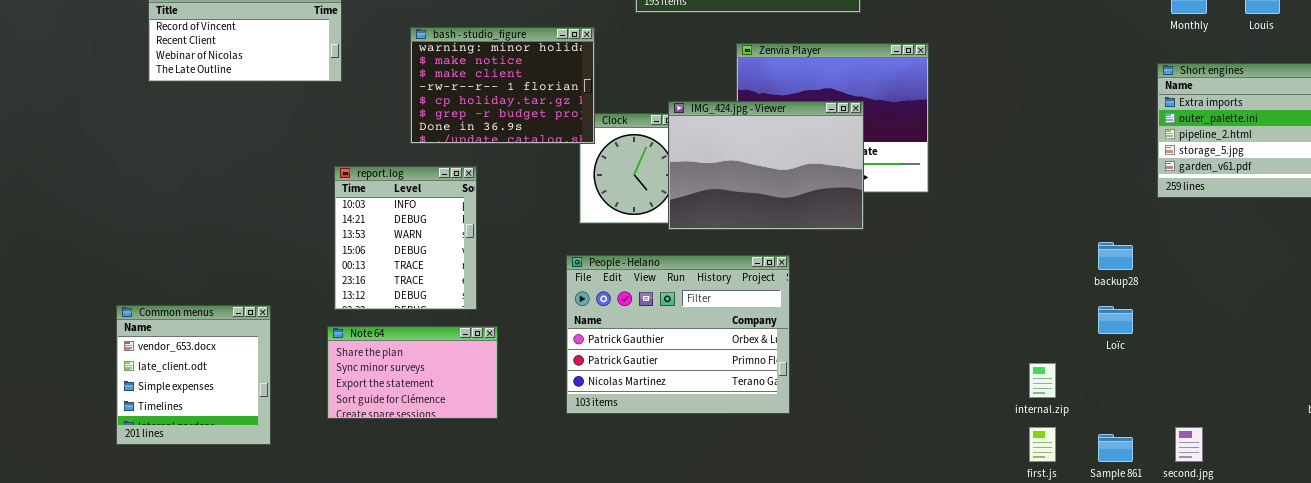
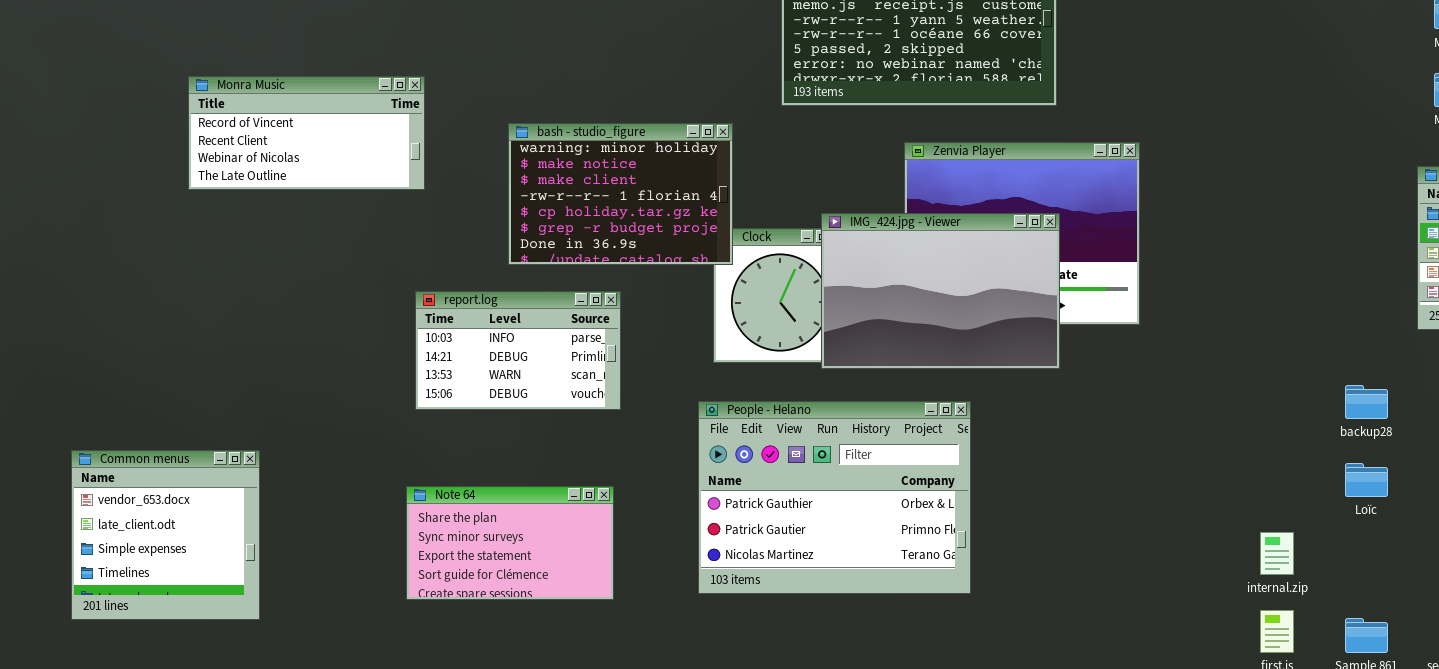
report.log: [334,166,477,310] -> [415,291,621,410], resized
Common menus: [116,305,271,445] -> [71,450,260,620], moved

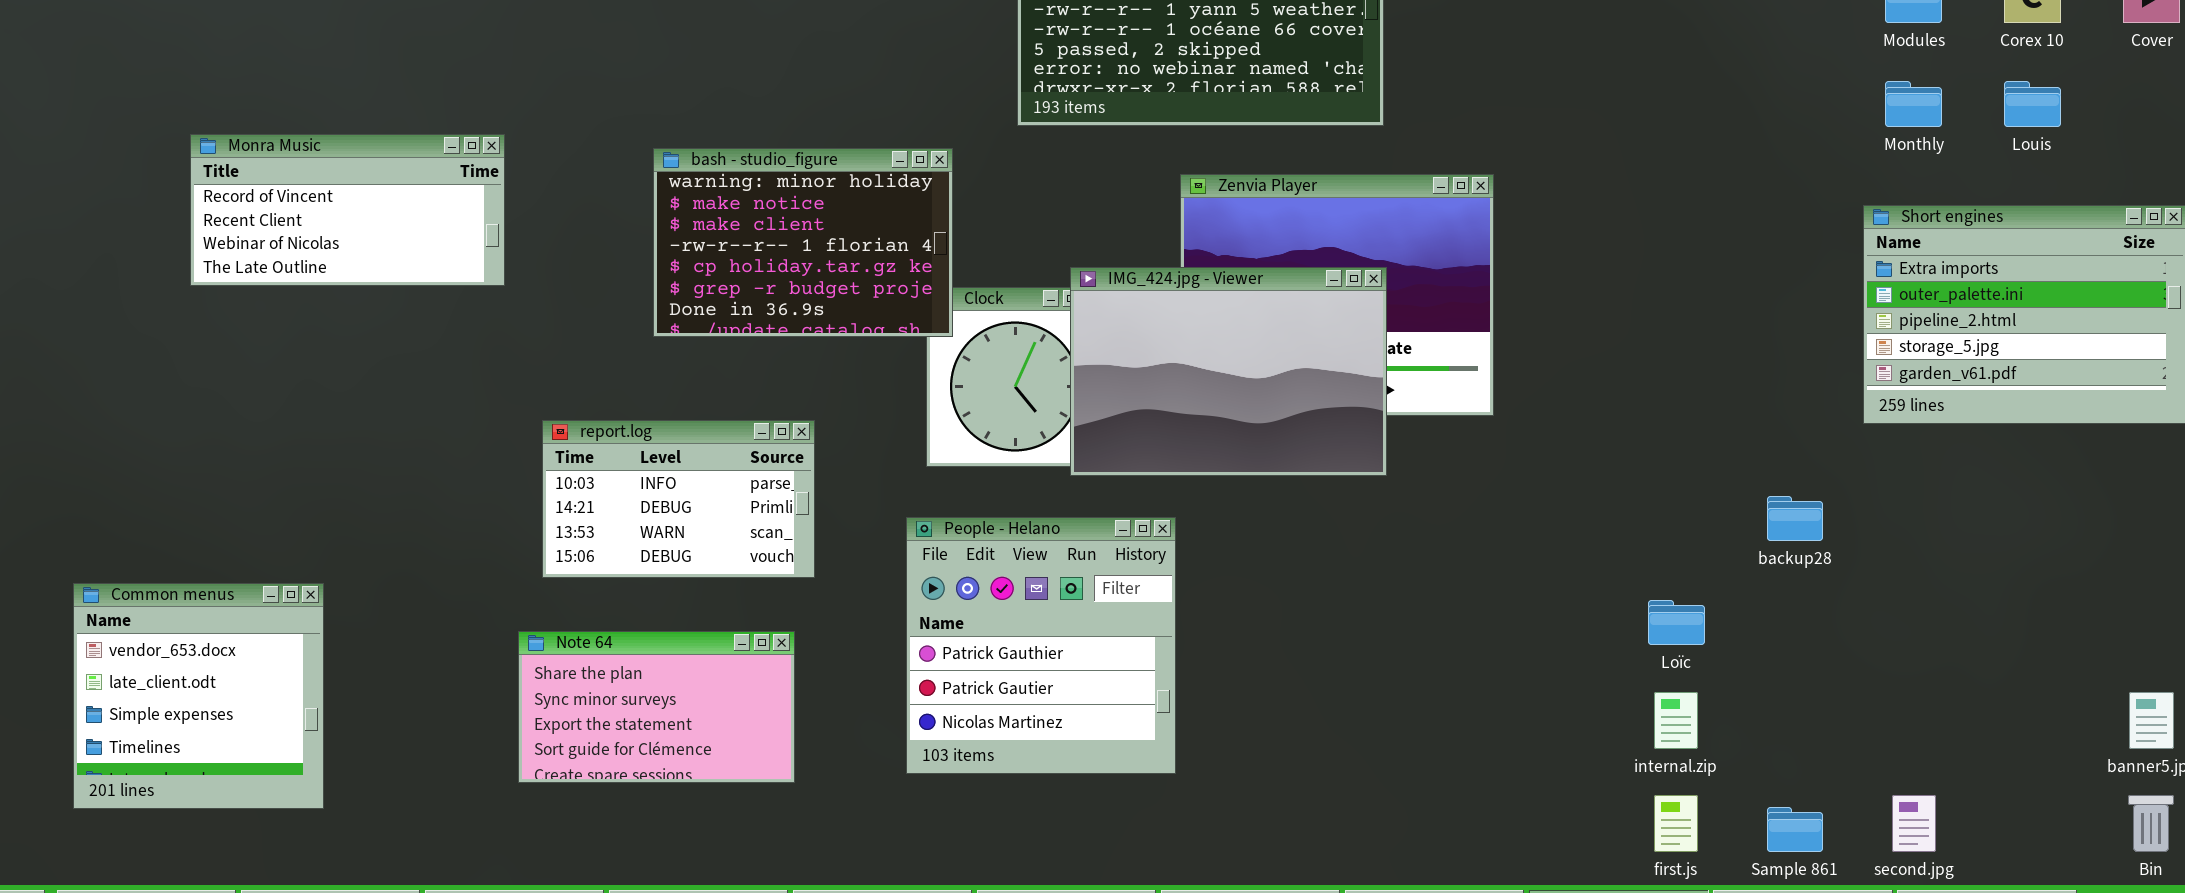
Monra Music: [188,76,425,190] -> [190,134,505,286], moved
report.log: [415,291,621,410] -> [542,420,815,578], moved
People - Helano: [698,401,971,594] -> [906,517,1176,774], resized
Loïc: [1345,463,1388,497] -> [1648,600,1705,645], moved

